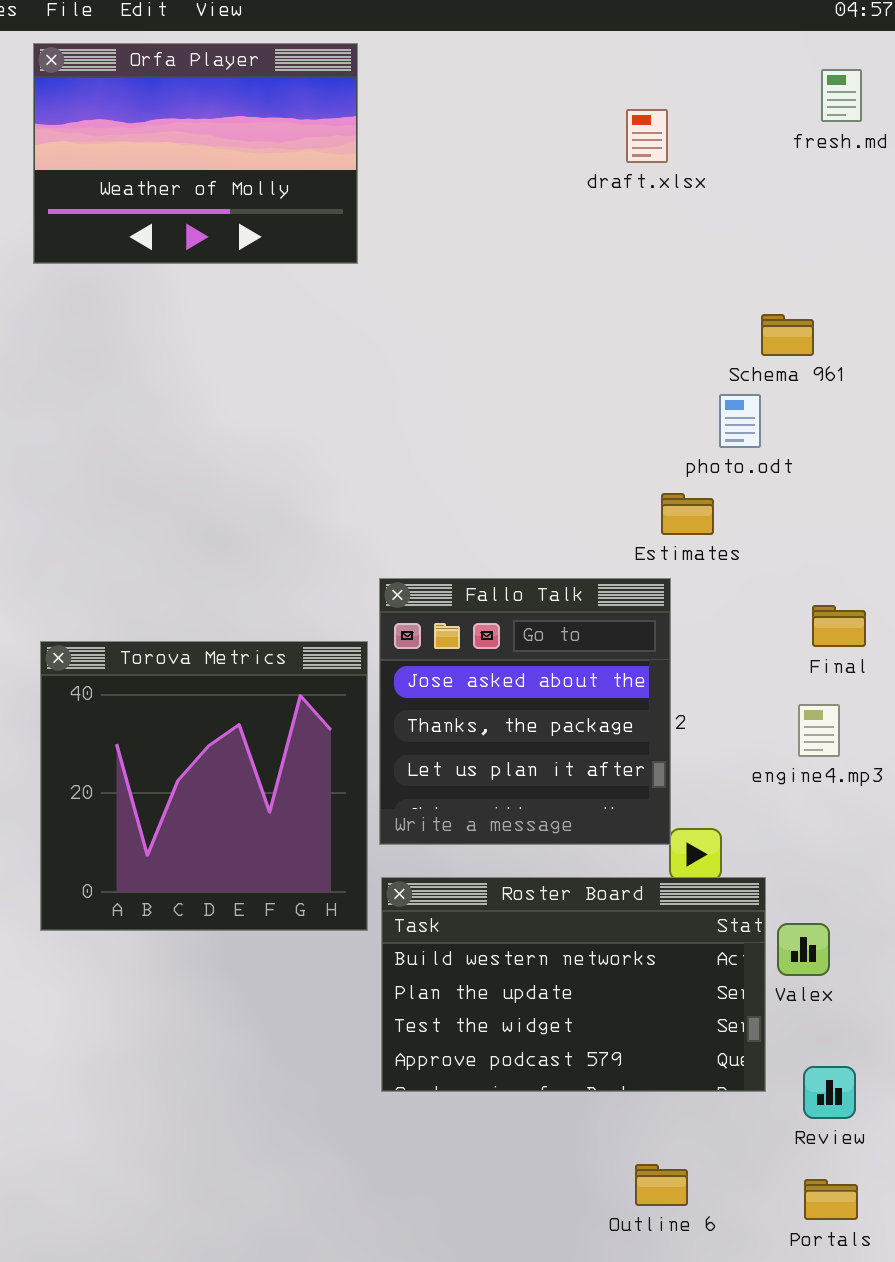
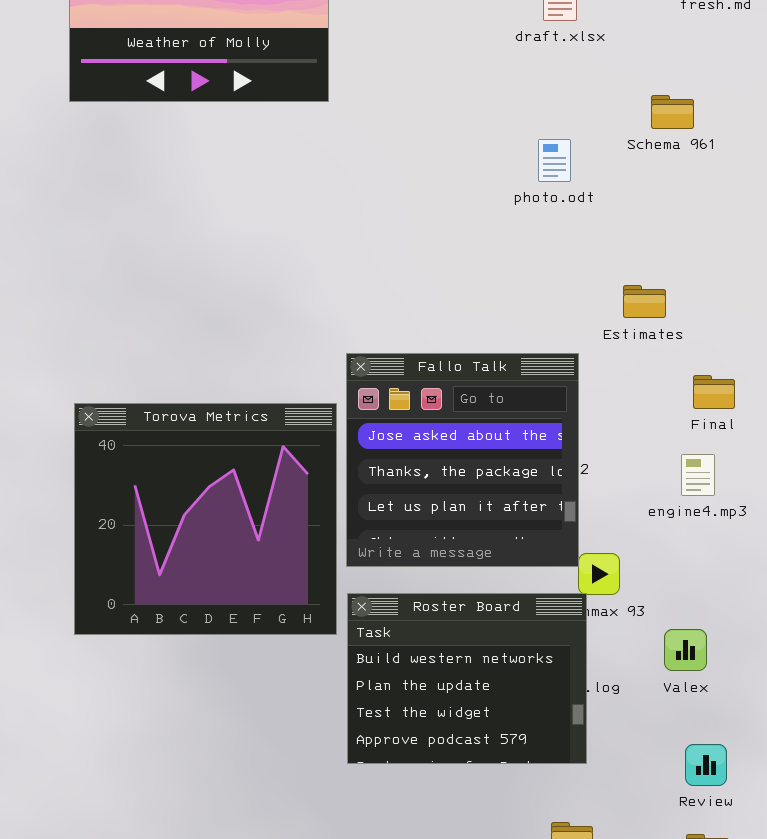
Schema 961: [761,314,814,356] -> [651,95,694,129], moved
photo.odt: [719,394,761,448] -> [538,139,571,182], moved
Estimates: [661,493,714,535] -> [623,285,666,318], moved
Roster Board: [381,877,766,1092] -> [347,593,587,764], resized

